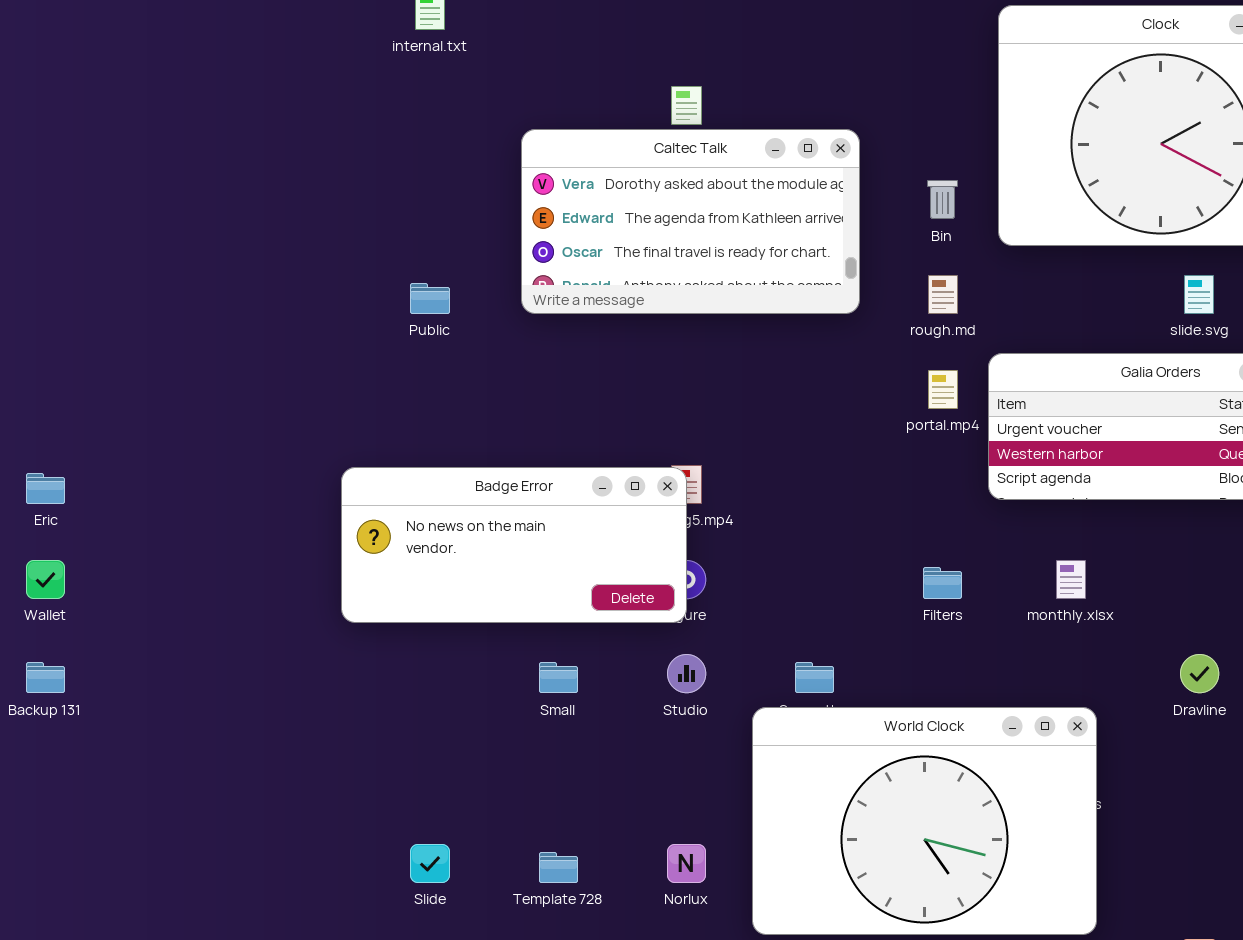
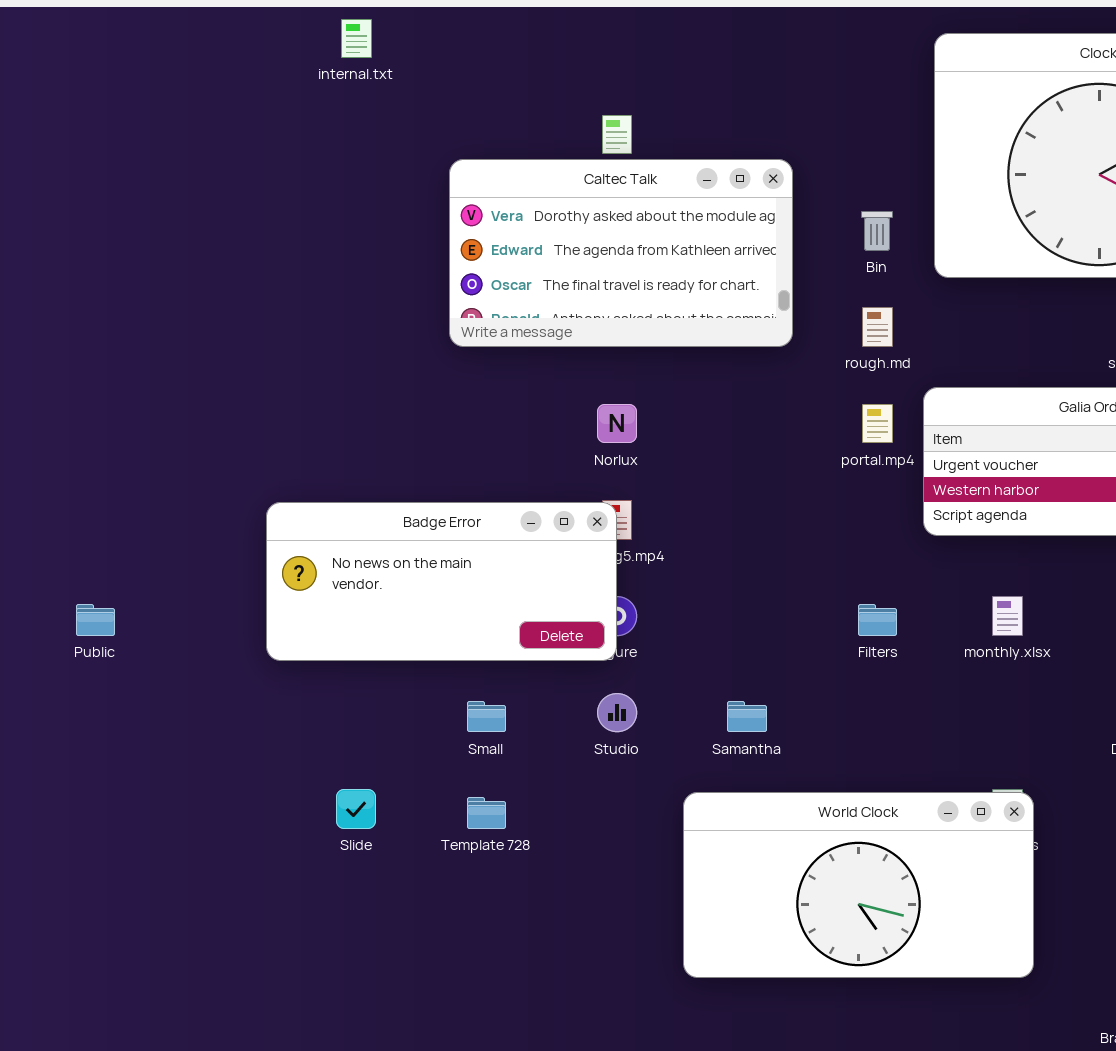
Public: [410,283,450,314] -> [76,604,115,636], moved
World Clock: [752,707,1097,935] -> [683,792,1034,978], resized
Slide: [410,844,450,883] -> [336,789,376,829], moved
Norlux: [667,844,706,883] -> [597,404,637,443], moved
Template 728: [539,852,578,883] -> [467,797,506,829], moved

